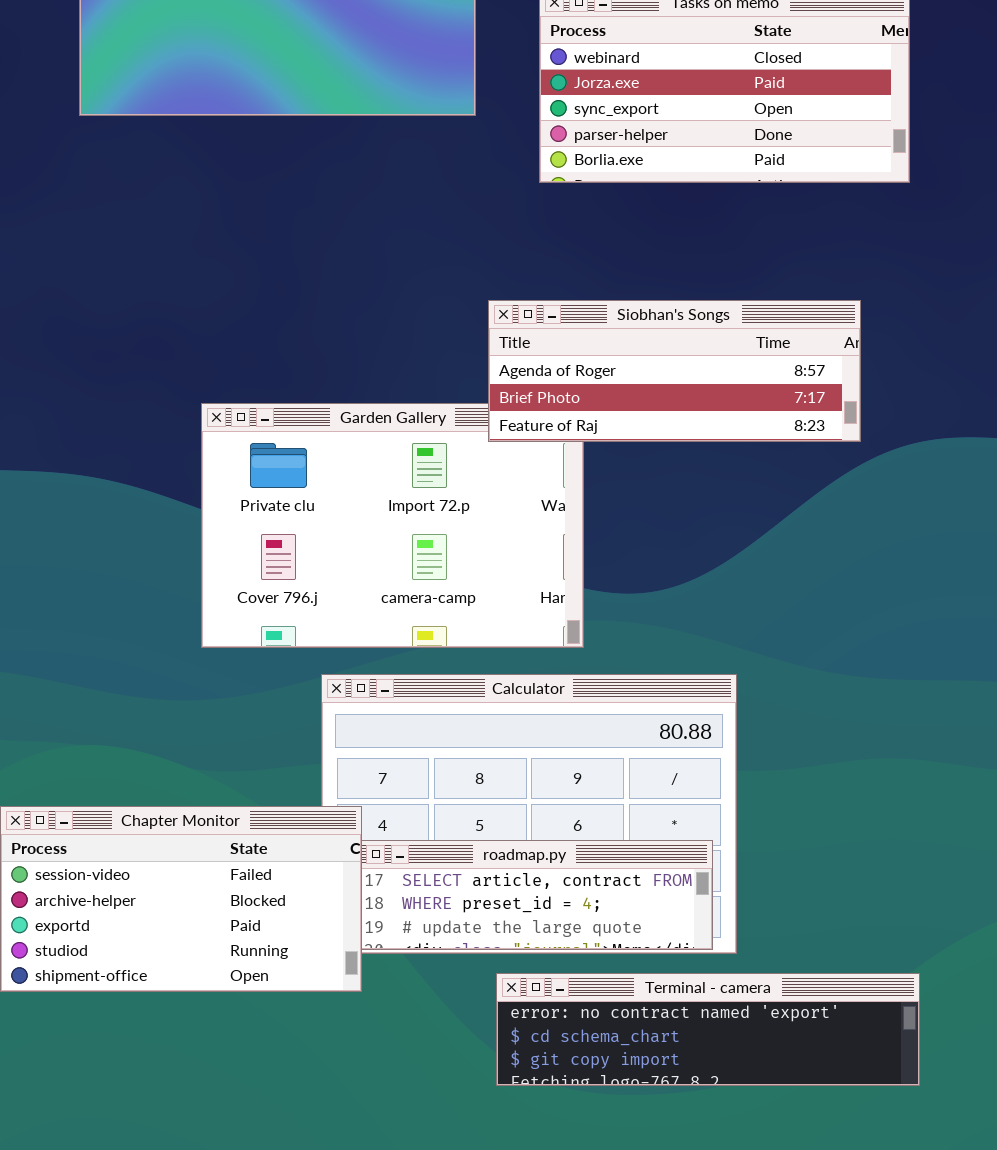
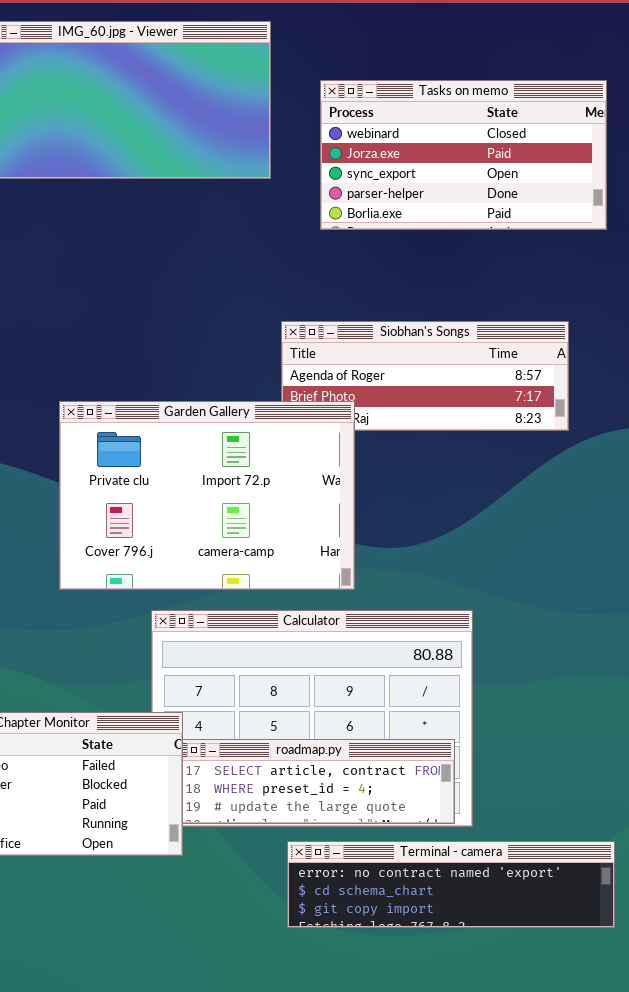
Garden Gallery: [201,403,584,648] -> [59,401,355,590], raised

